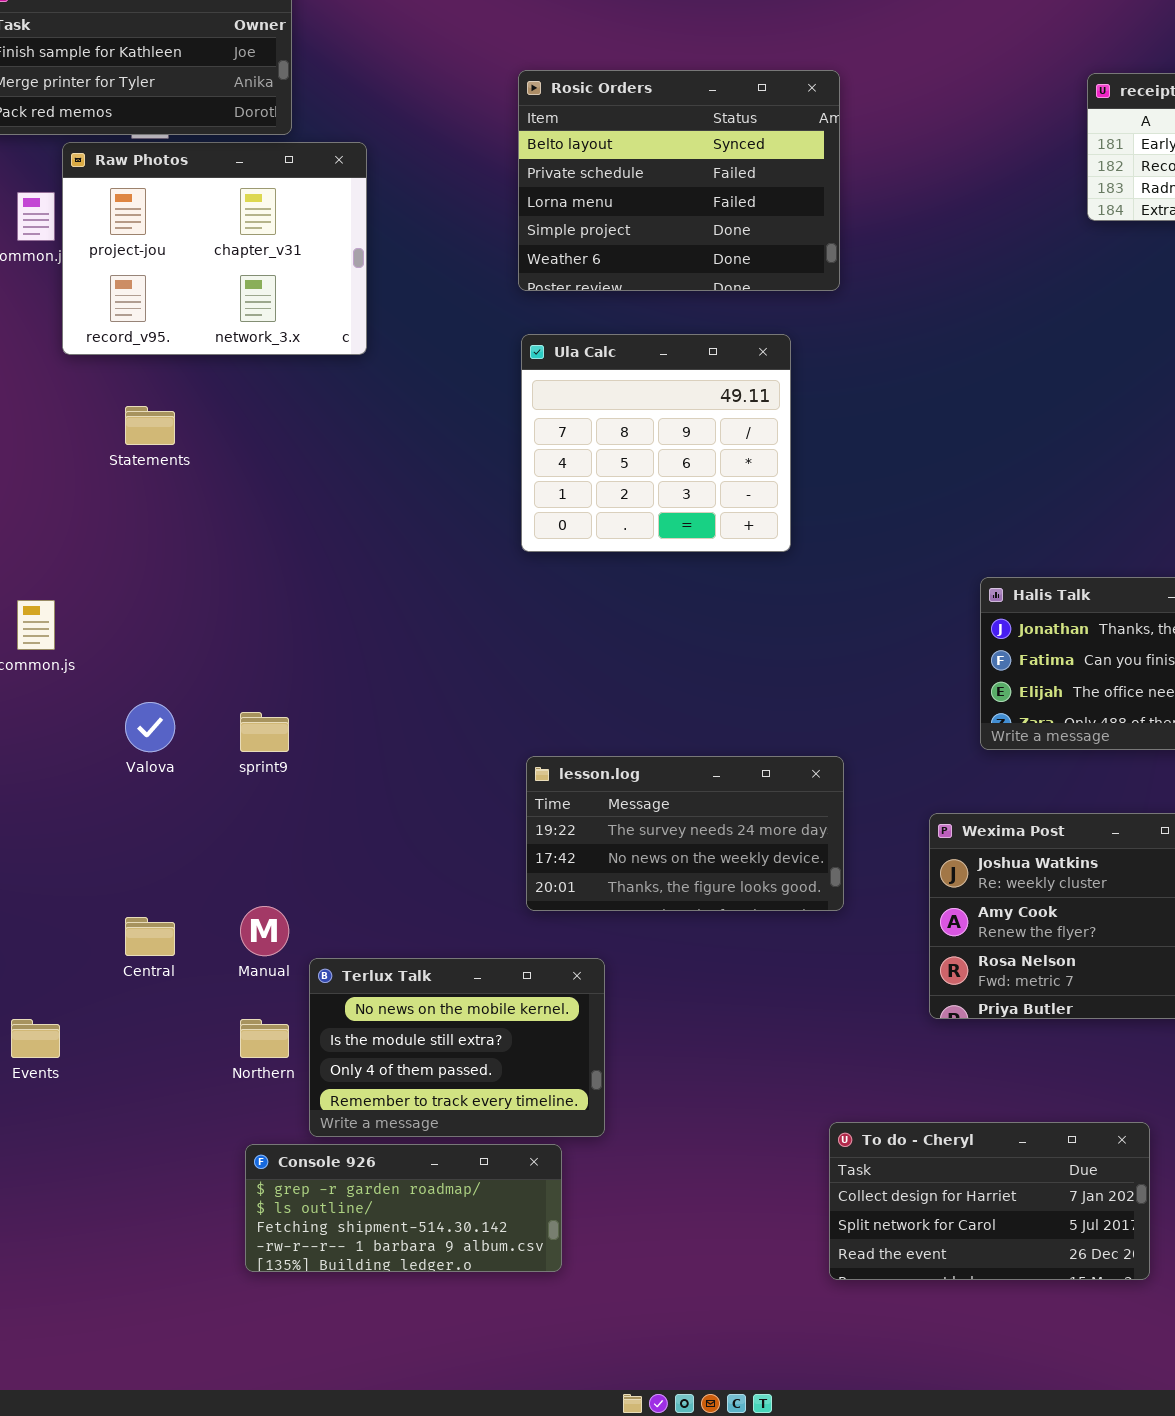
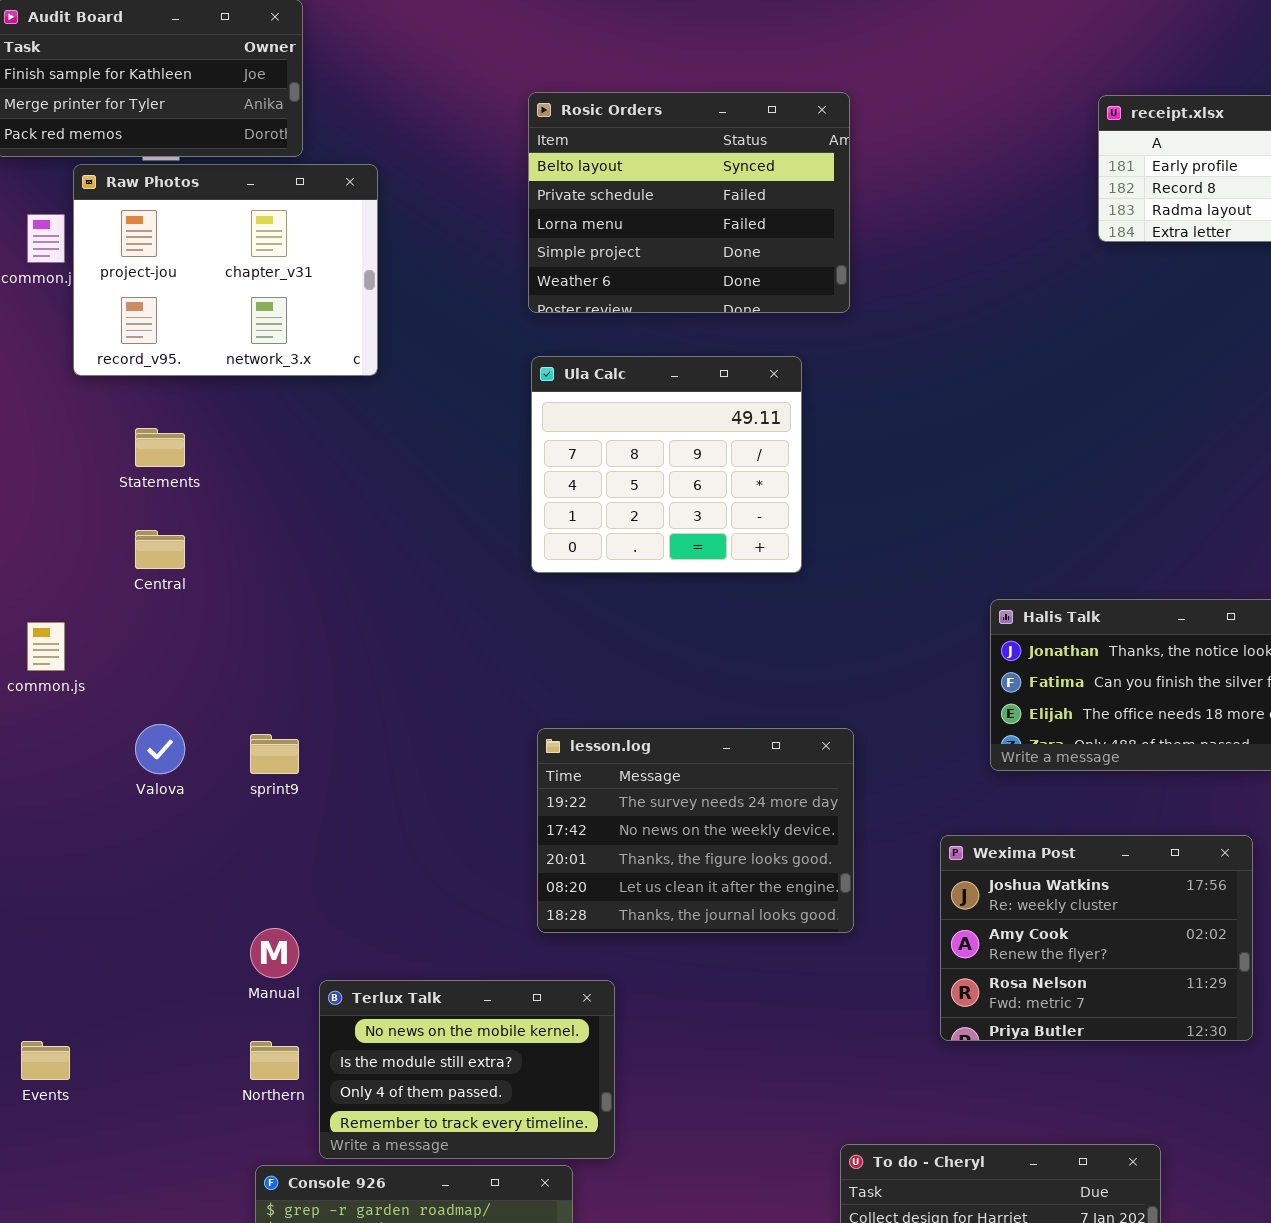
lesson.log: [526,756,844,911] -> [537,728,854,933], resized
Central: [125,917,175,956] -> [135,530,185,569], moved

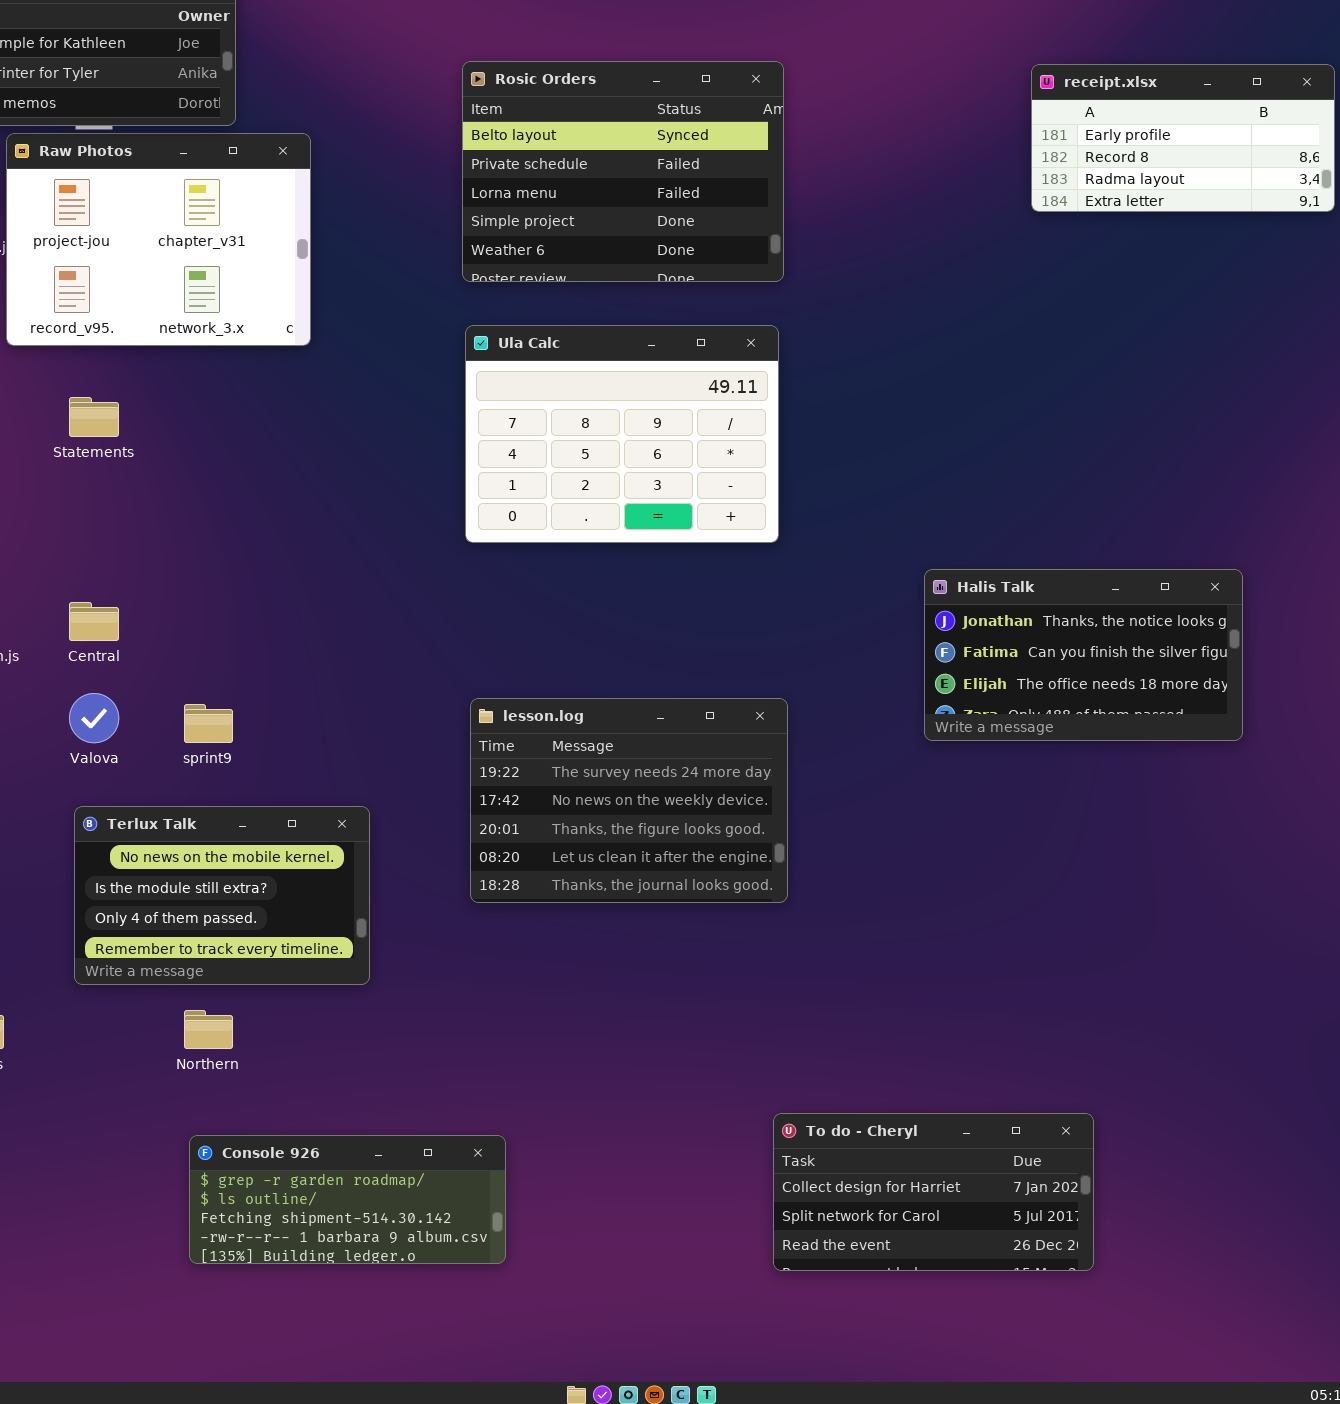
Ula Calc: [531,356,802,573] -> [465,325,779,543], resized
Central: [135,530,185,569] -> [69,602,119,641], moved
Wexima Post: [940,835,1253,1041] -> none, closed
Terlux Talk: [319,980,615,1159] -> [74,806,370,985], moved

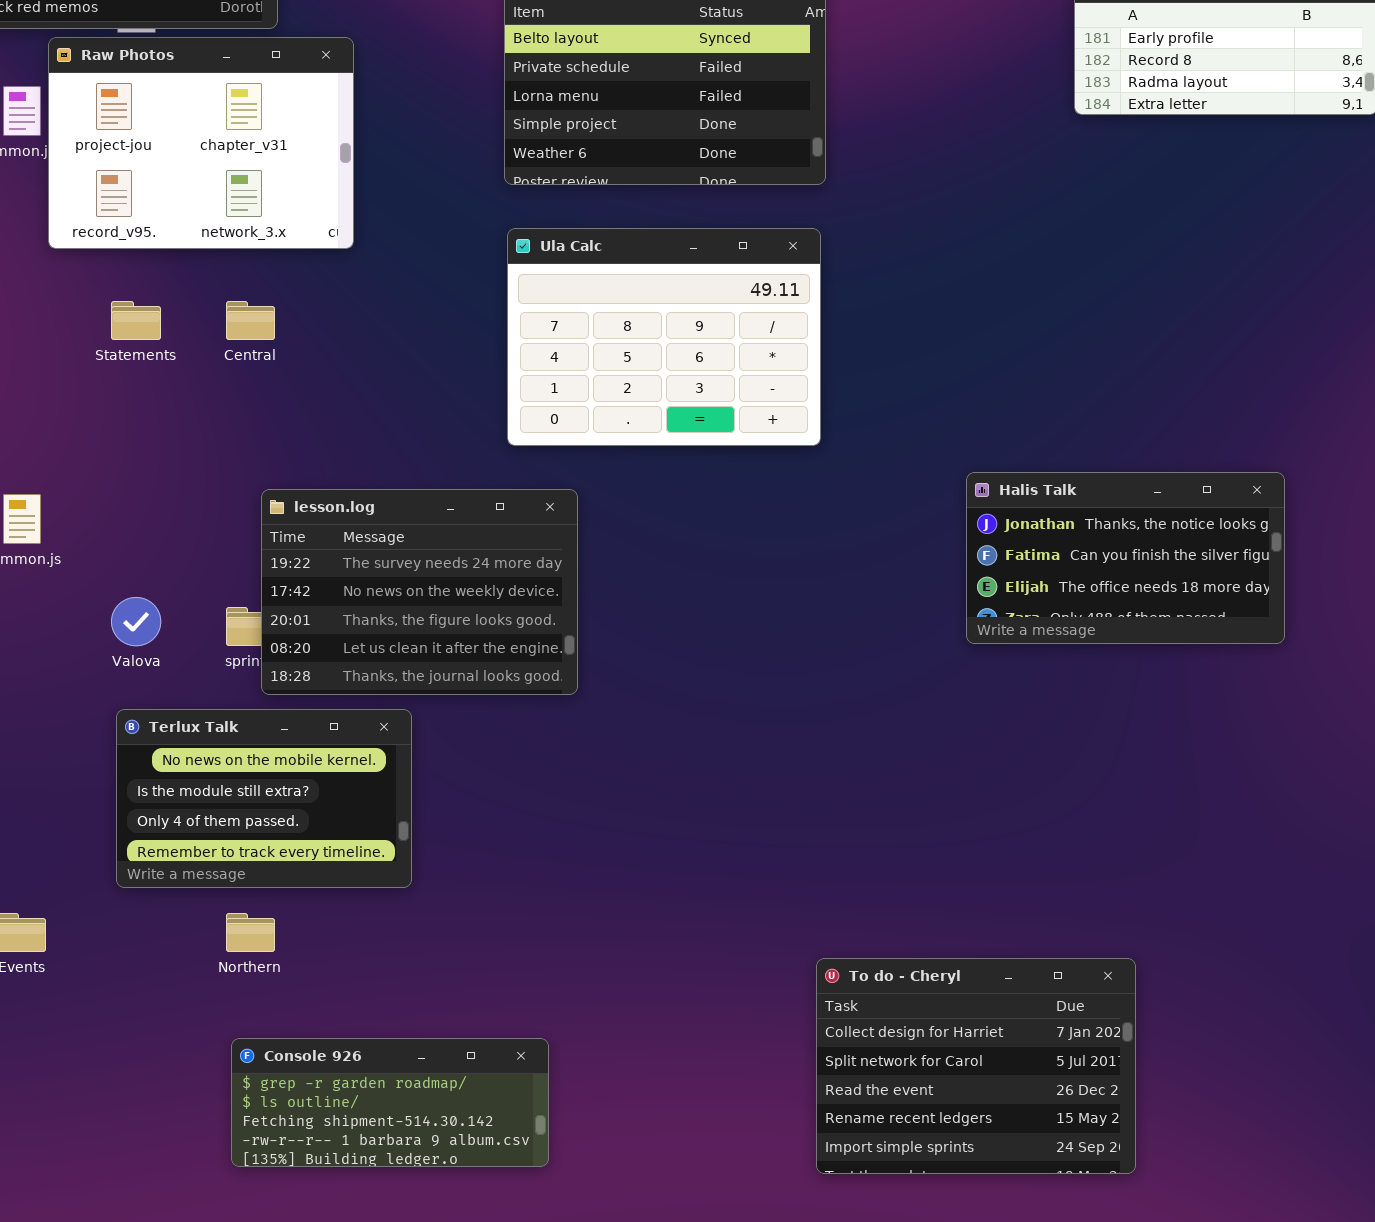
Central: [69,602,119,641] -> [226,301,275,340], moved
lesson.log: [470,698,788,903] -> [261,489,578,695], moved
To do - Cheryl: [773,1113,1094,1271] -> [816,958,1136,1174], resized

